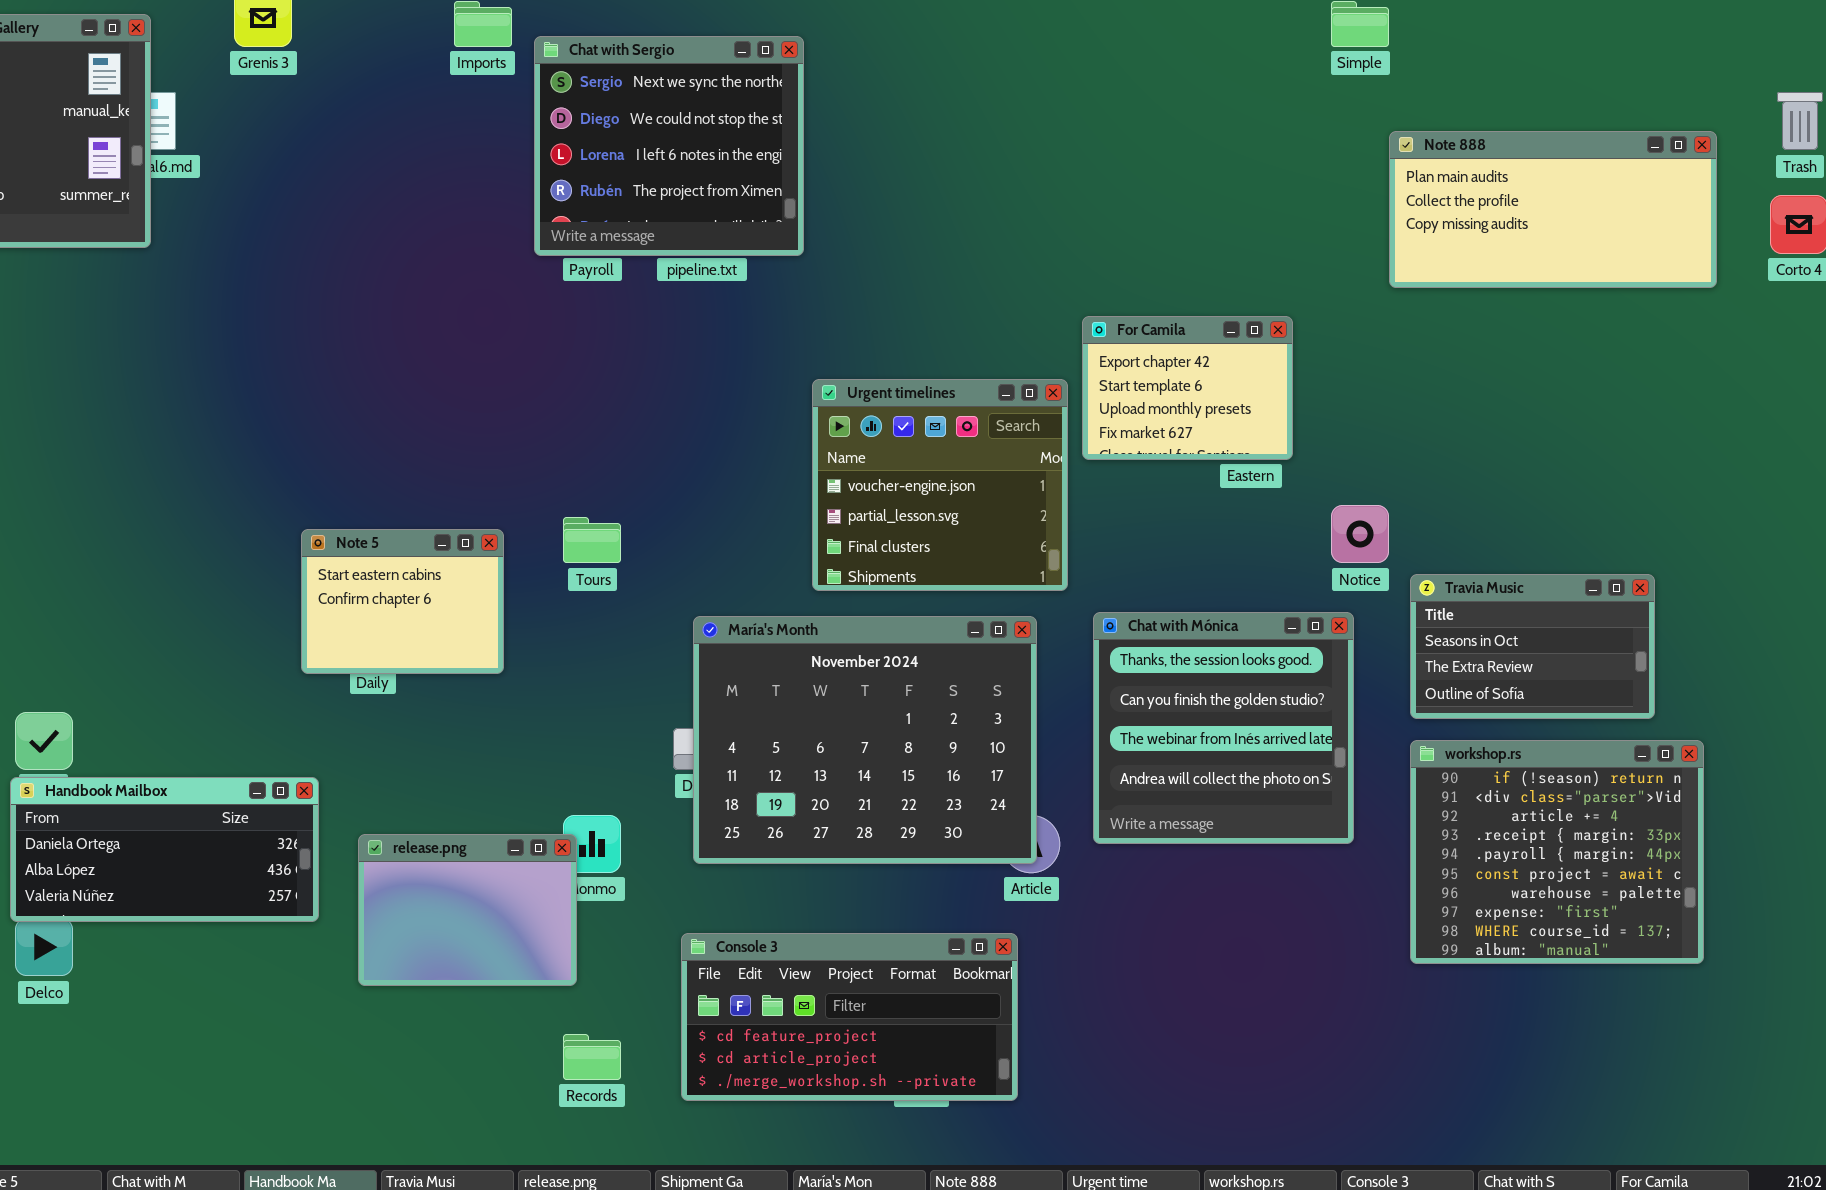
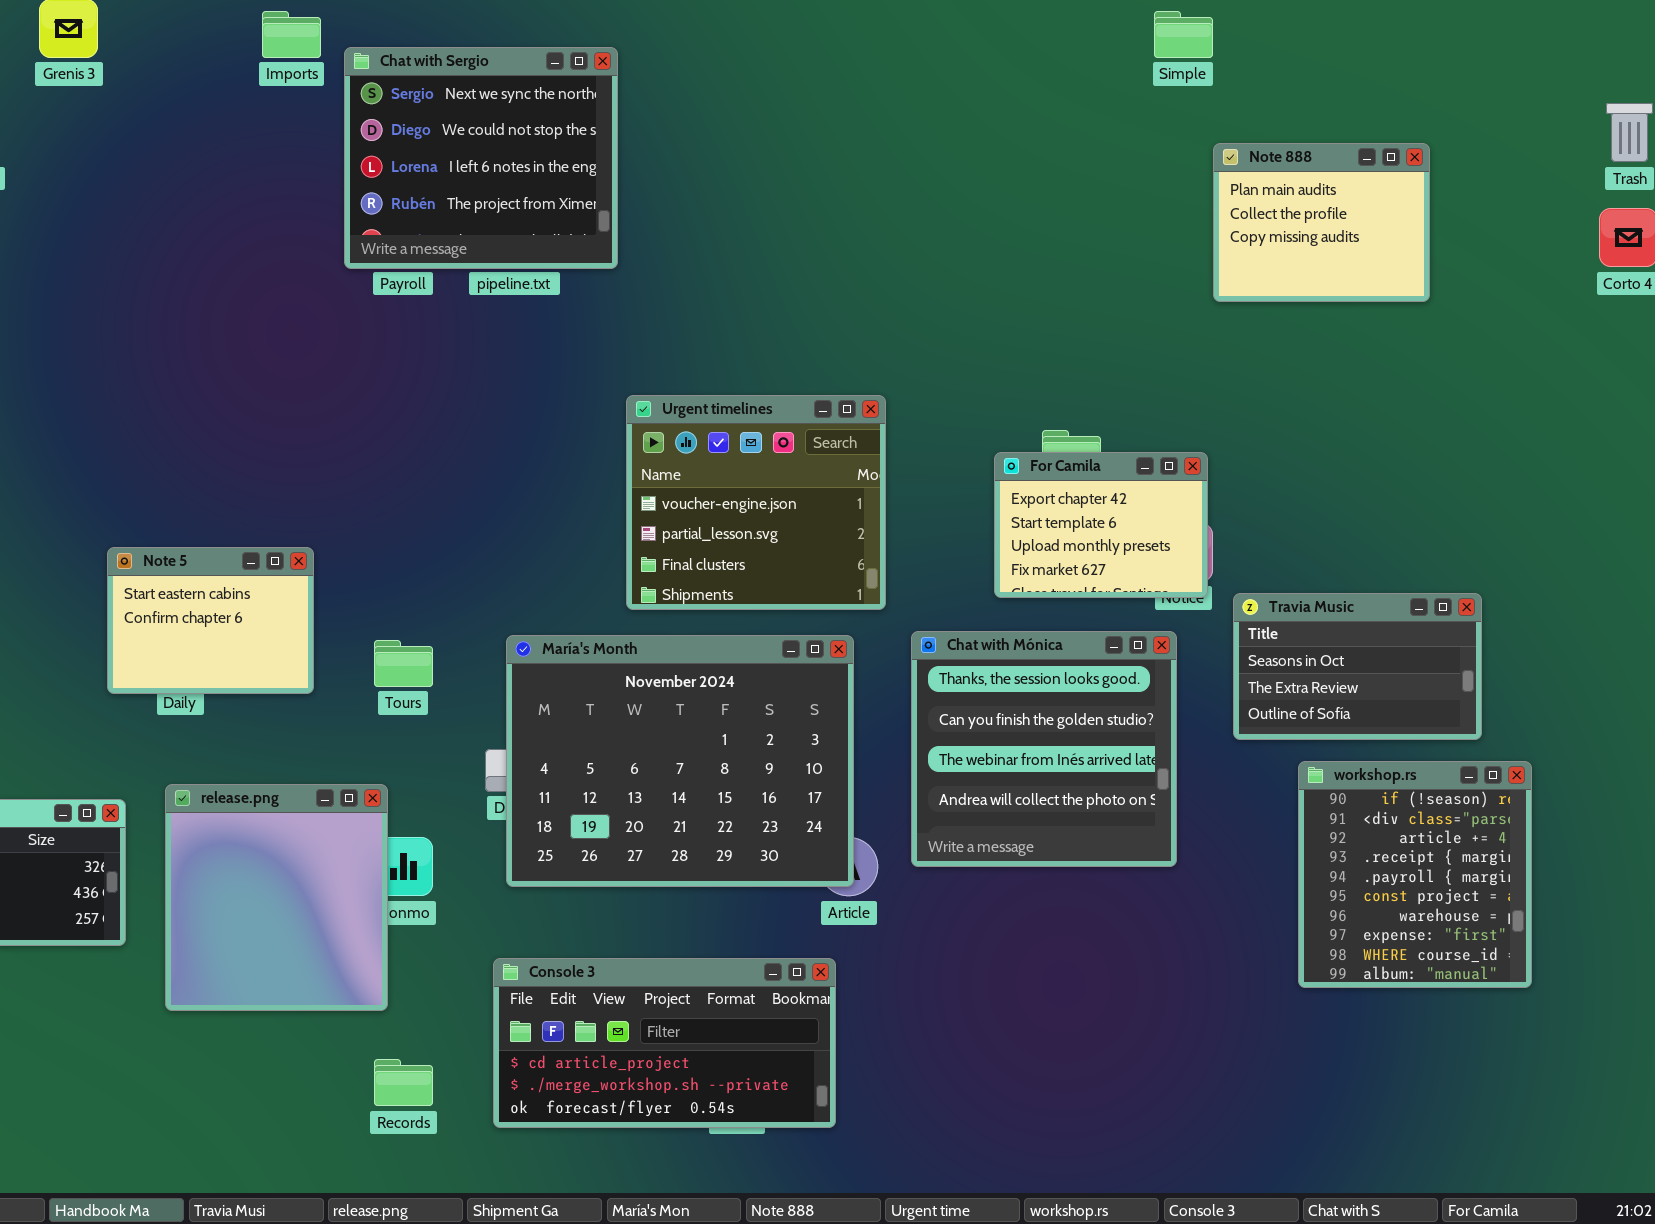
Note 888: [1389,131,1717,288] -> [1213,143,1430,302], resized
For Camila: [1082,316,1293,460] -> [994,452,1208,598], moved
Tours: [563,517,621,563] -> [374,640,433,687], moved
workshop.rs: [1410,740,1704,964] -> [1298,761,1532,988], resized
release.png: [358,834,577,986] -> [165,784,388,1011], resized
Console 3: [681,933,1018,1101] -> [493,958,836,1128], scrolled down 1 row

